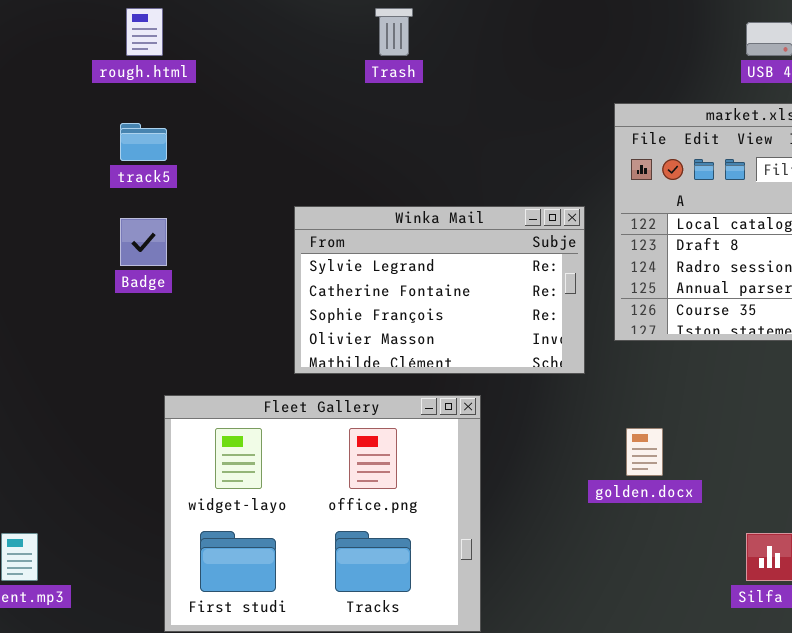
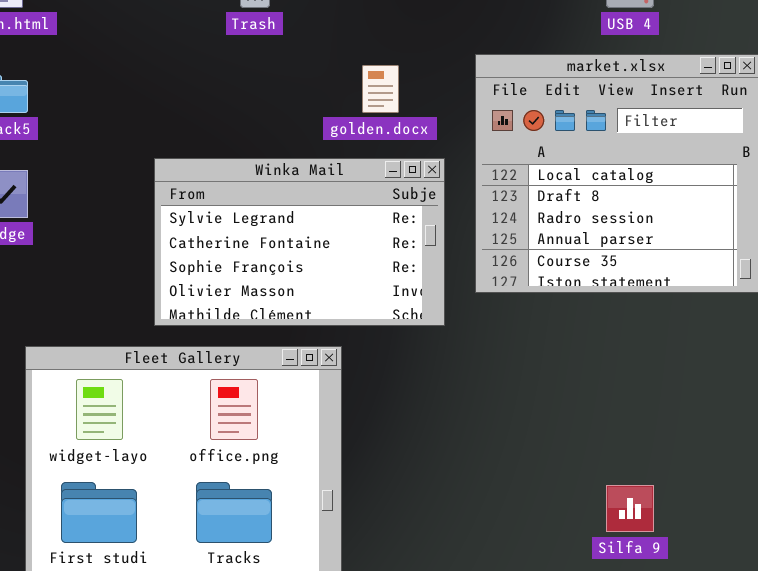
golden.docx: [626,428,663,476] -> [362,65,399,113], moved

